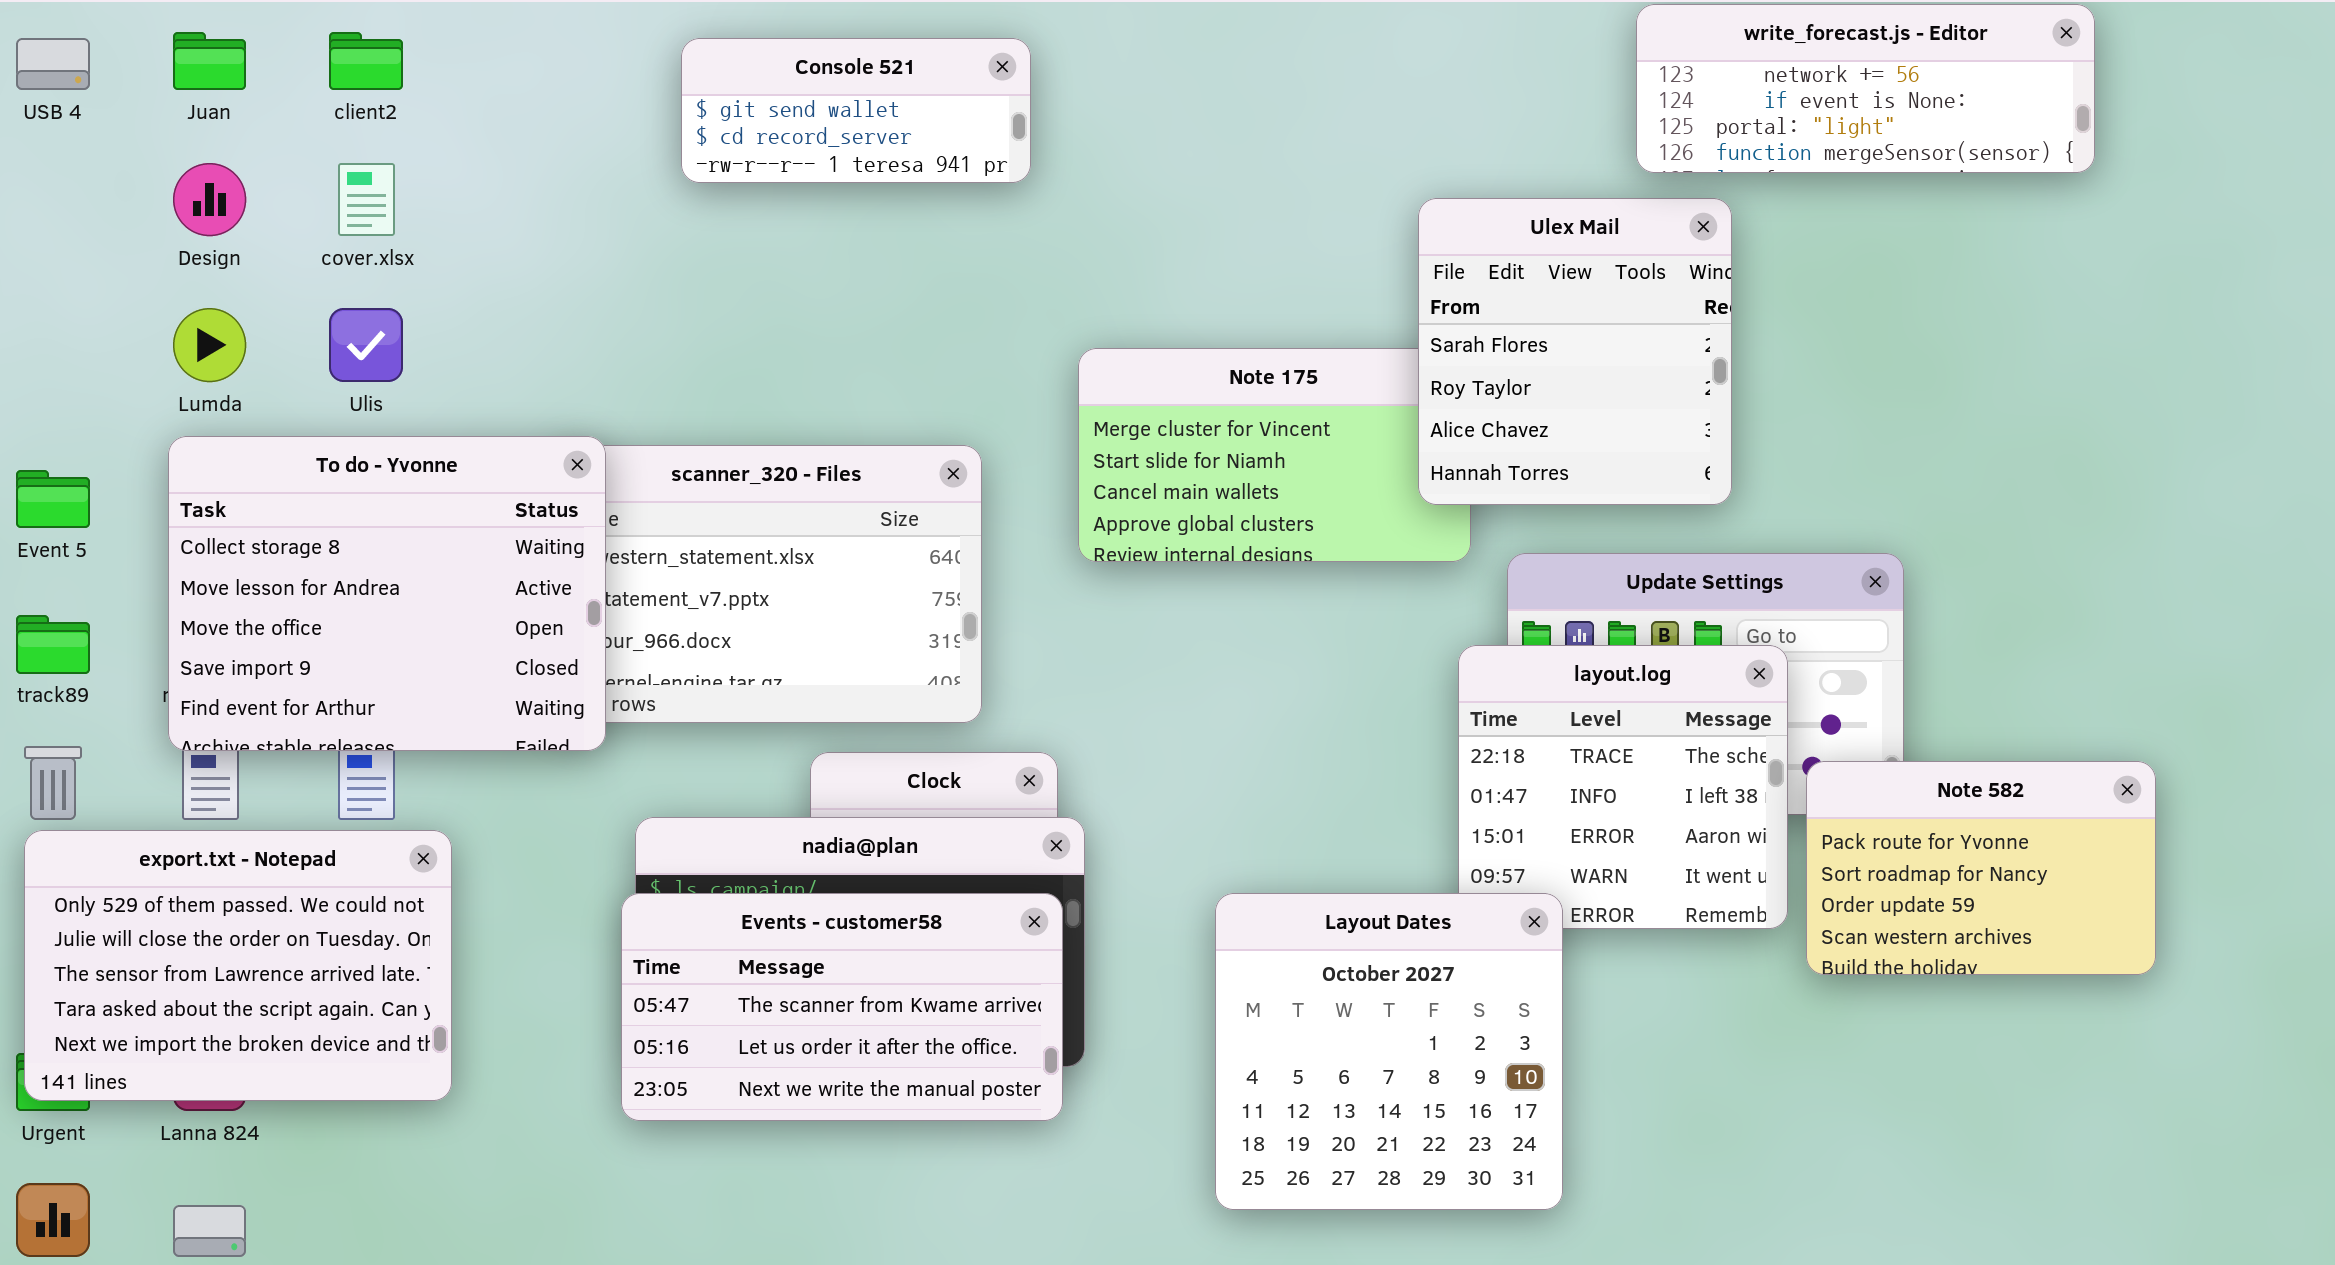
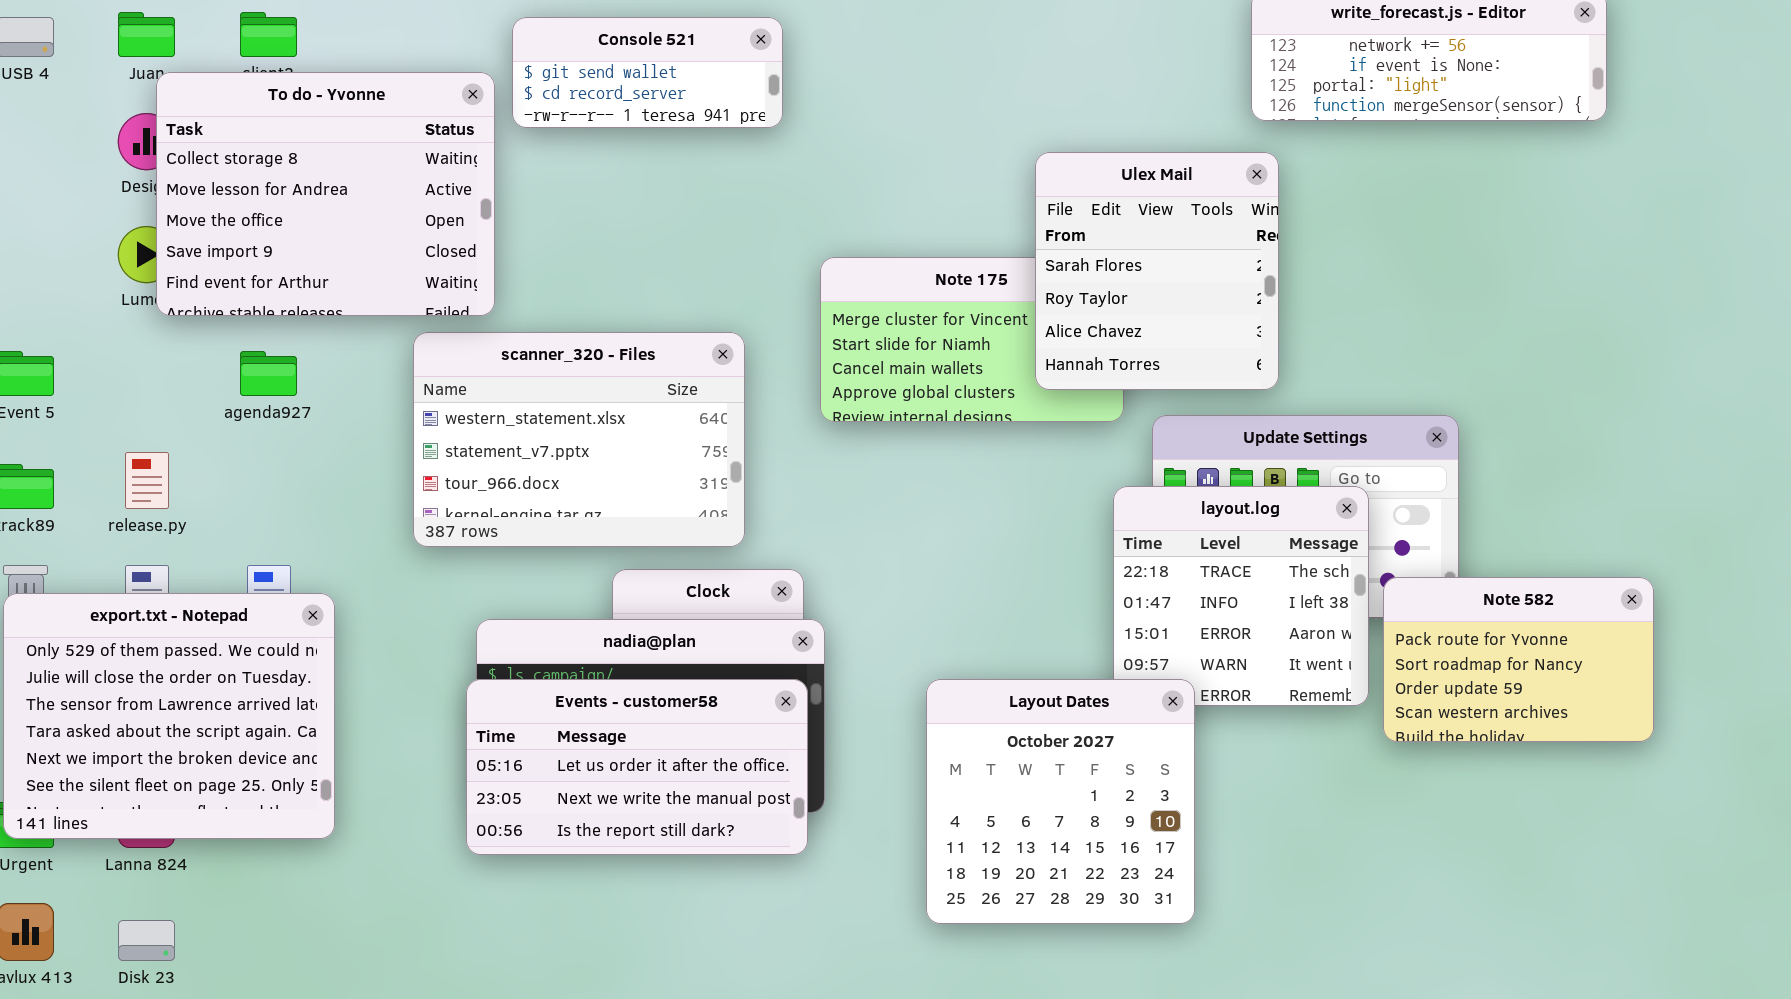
Ulex Mail: [1418,198,1732,505] -> [1035,152,1279,390], moved
To do - Yvonne: [168,436,606,751] -> [156,72,495,316], moved
export.txt - Notepad: [24,830,452,1101] -> [3,593,335,839], resized
Events - customer58: [621,893,1063,1121] -> [466,679,808,855], scrolled down 1 row

